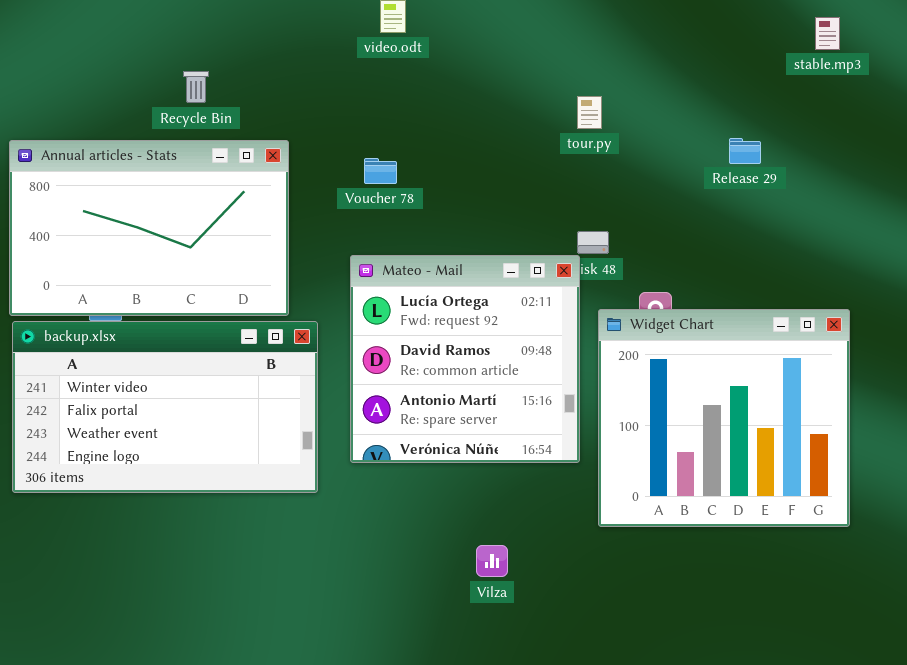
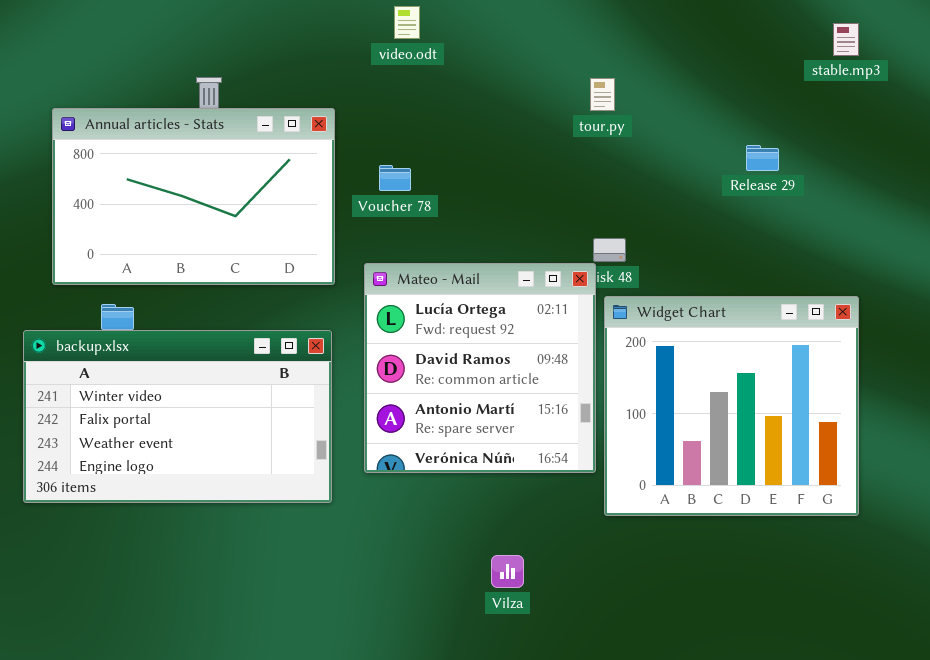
tour.py: [577,96,602,129] -> [590,78,615,111], moved
Annual articles - Stats: [9,140,289,316] -> [52,108,335,285], moved
Widget Chart: [598,309,850,527] -> [604,296,859,516], moved

